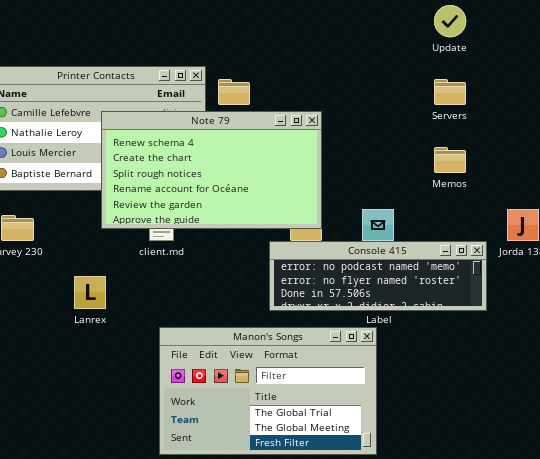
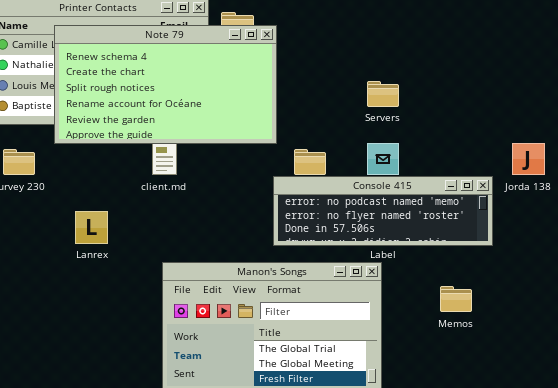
Servers: [434,79,466,105] -> [367,81,399,107], moved
Note 79: [101,111,322,229] -> [54,25,277,144], moved
Memos: [434,147,466,173] -> [440,286,472,312], moved

